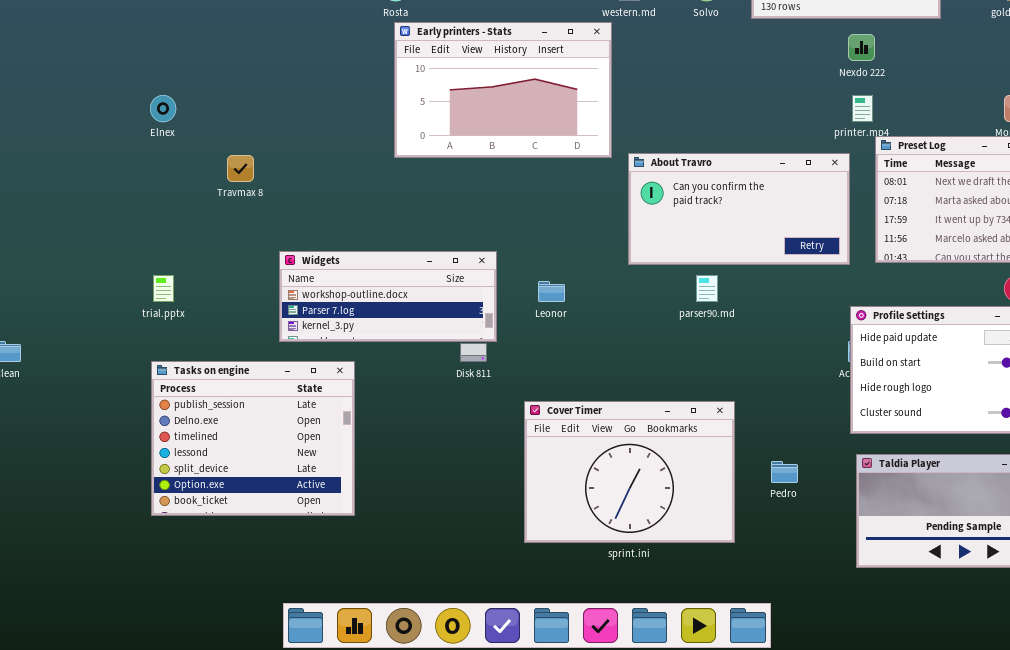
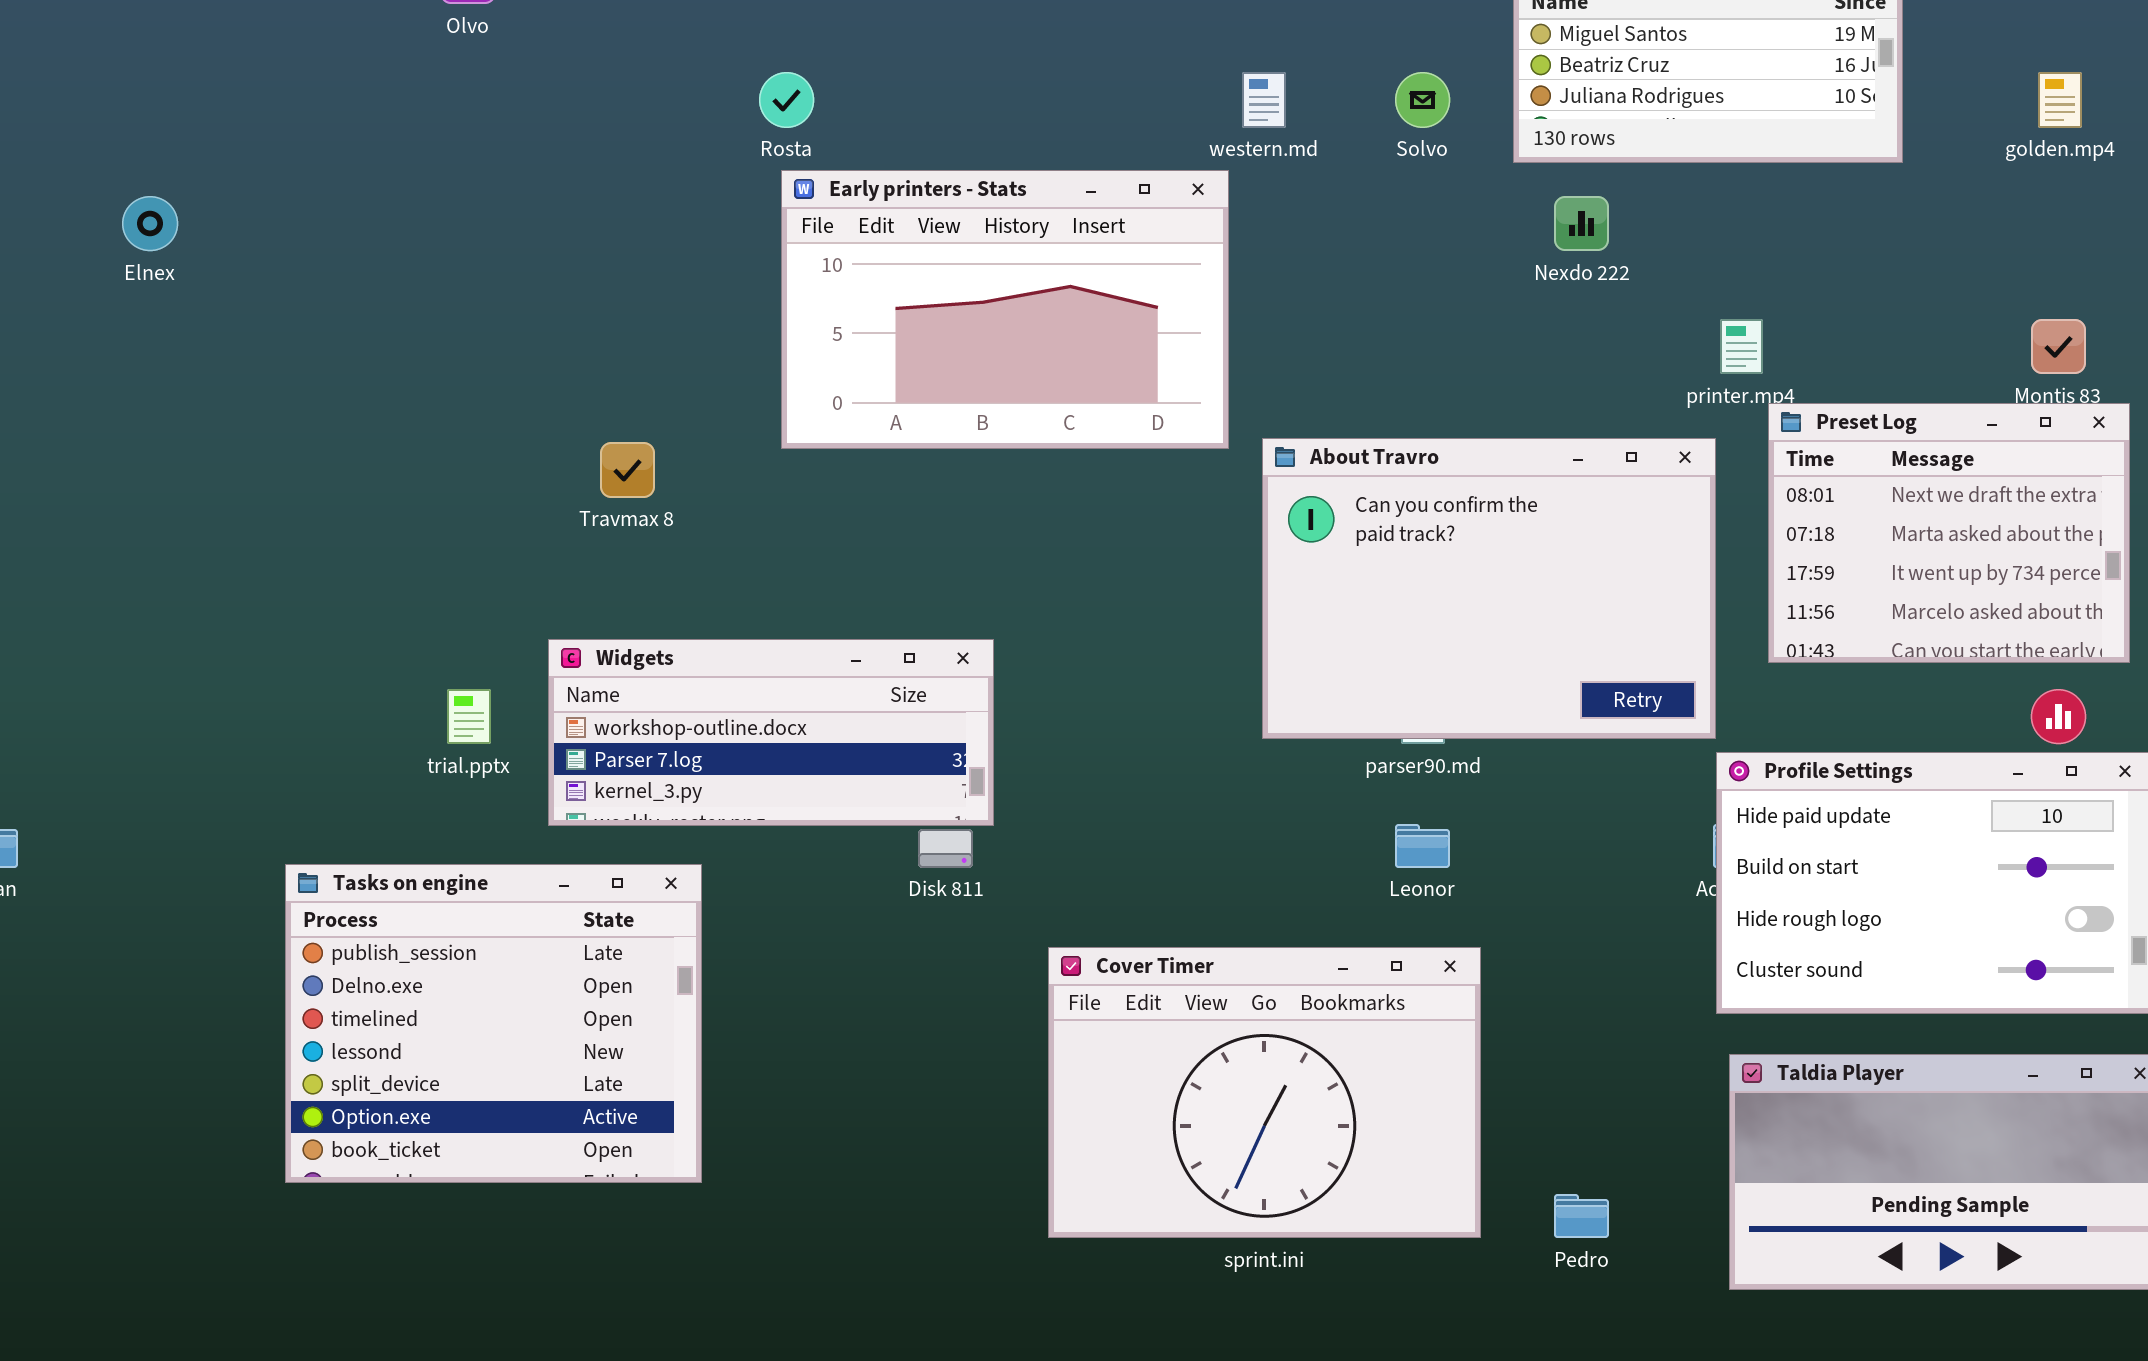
Nexdo 222: [848,34,875,61] -> [1554,196,1609,251], moved
Elnex: [150,95,176,122] -> [122,196,178,251], moved
About Travro: [628,153,850,265] -> [1262,438,1716,739], resized
Travmax 8: [227,155,254,182] -> [600,442,655,498], moved
trial.pptx: [153,275,174,302] -> [447,689,491,744], moved
Leonor: [538,281,565,302] -> [1395,824,1450,868], moved
Pedro: [771,461,798,483] -> [1554,1194,1609,1238], moved

